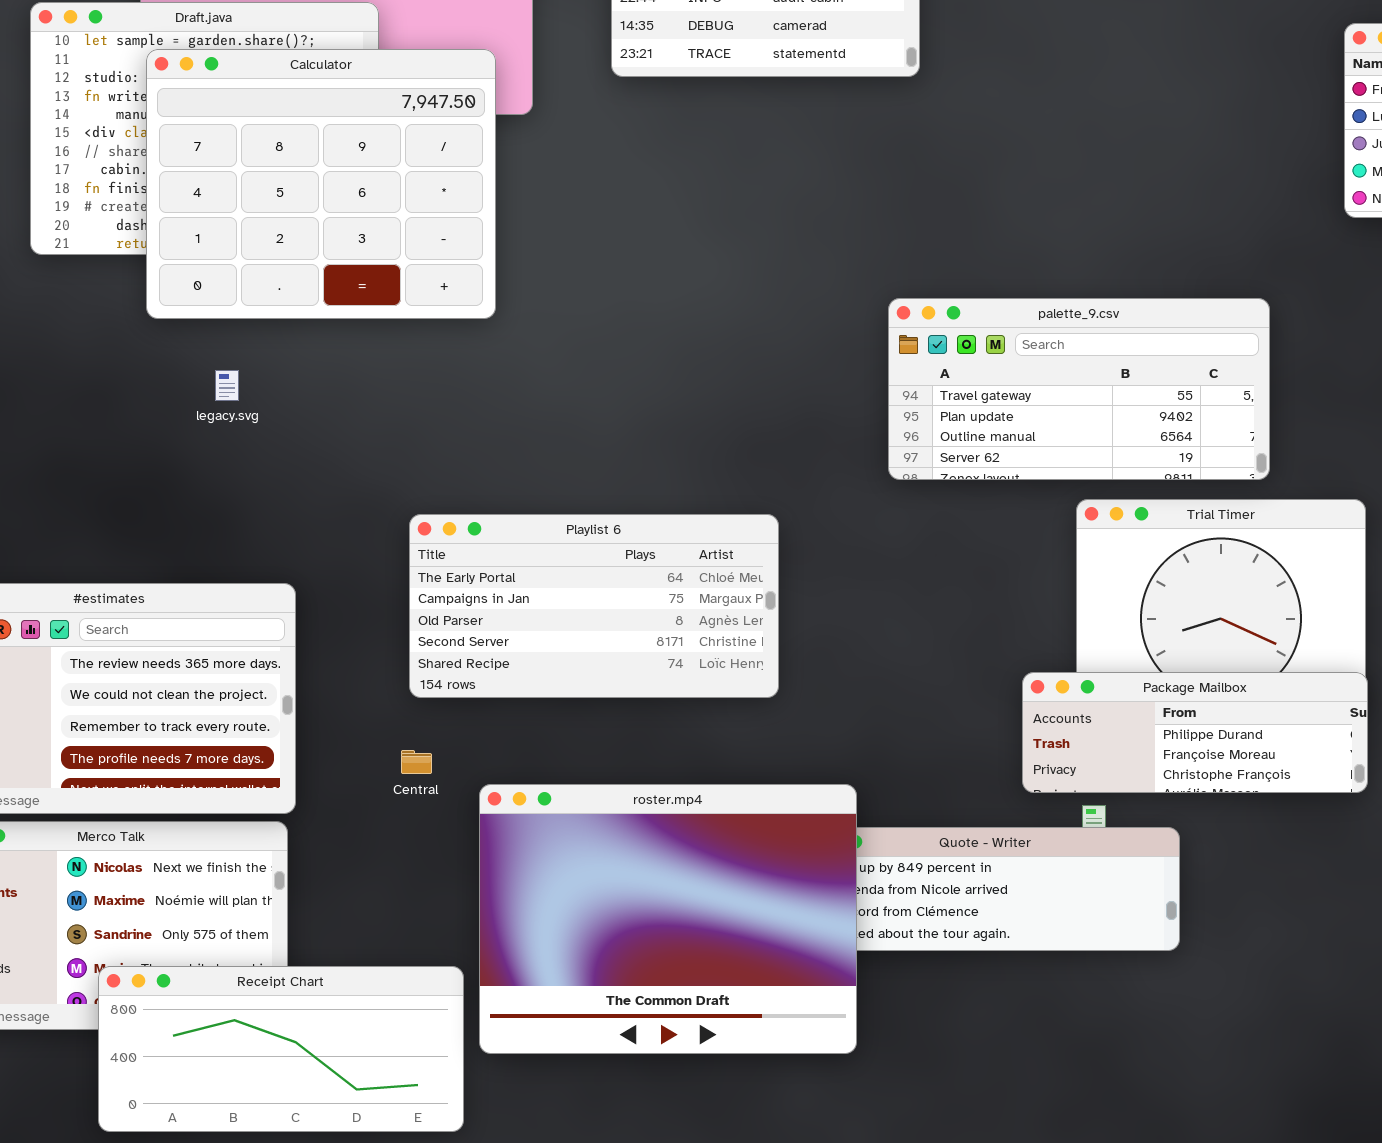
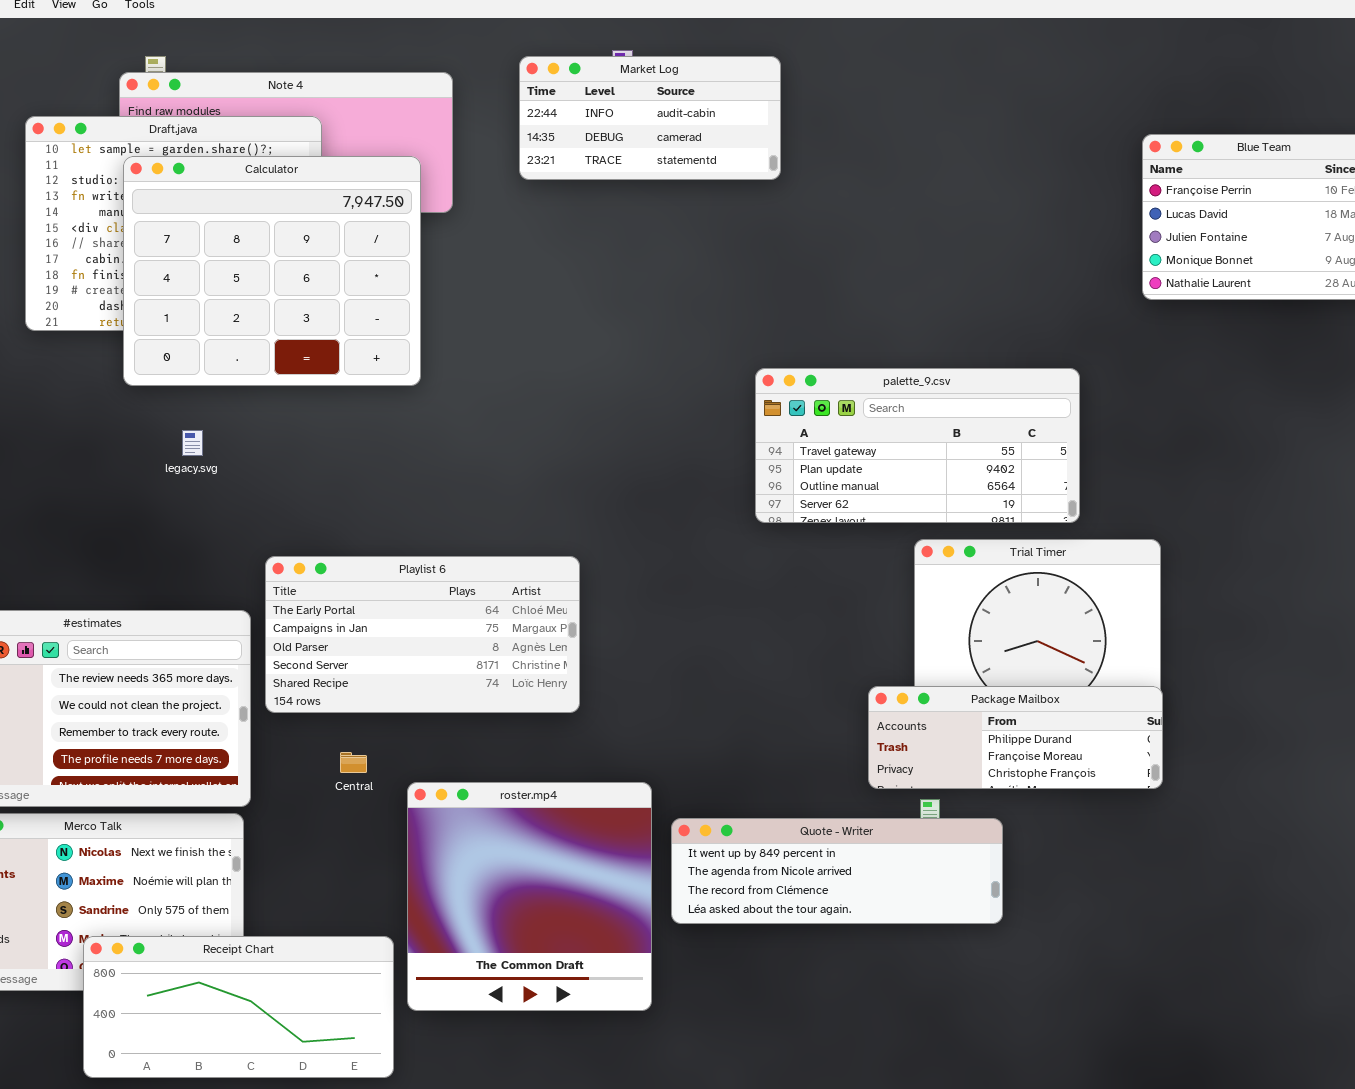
Playlist 6: [409,514,779,698] -> [265,556,580,713], moved
roster.mp4: [479,784,857,1054] -> [407,782,652,1011], resized

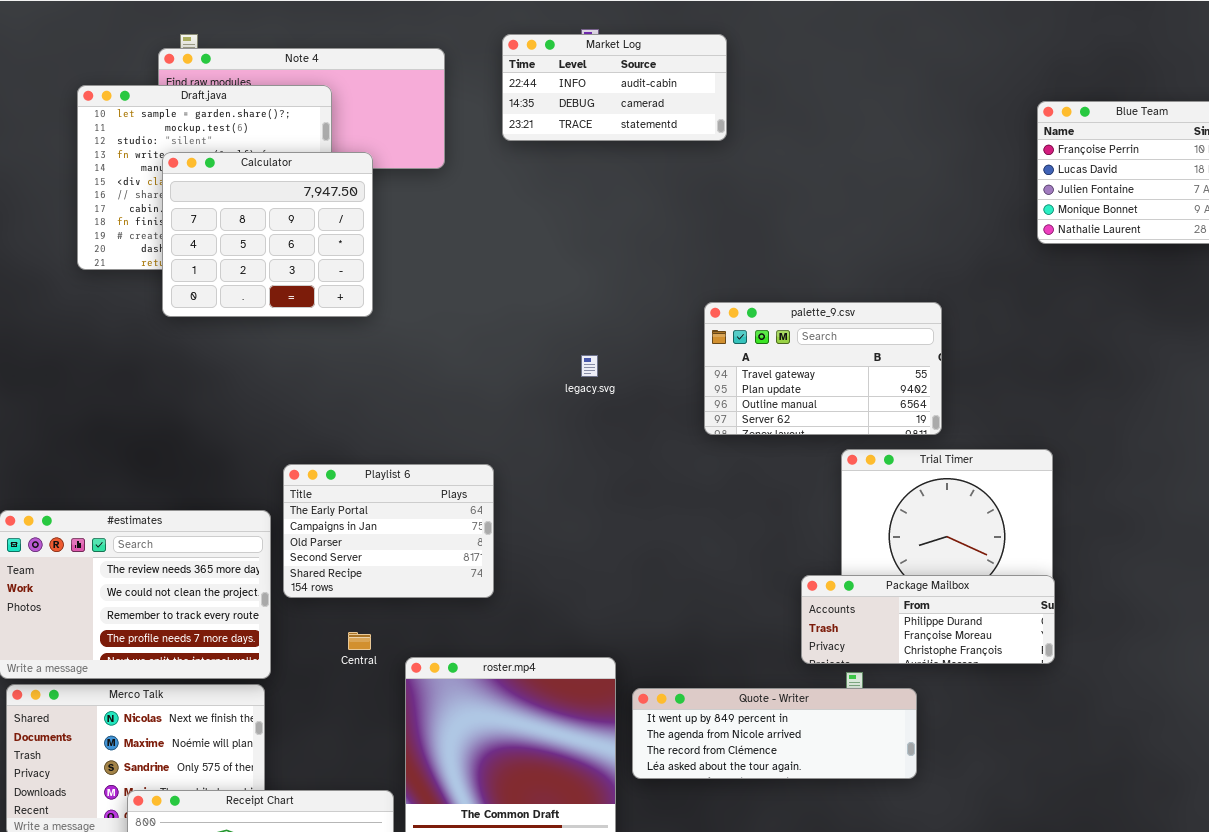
Calculator: [123,156,421,386] -> [162,152,373,317], resized
palette_9.csv: [755,368,1080,523] -> [704,302,942,435], resized
legacy.svg: [182,430,203,456] -> [581,355,598,377], moved
Playlist 6: [265,556,580,713] -> [283,464,494,598], resized

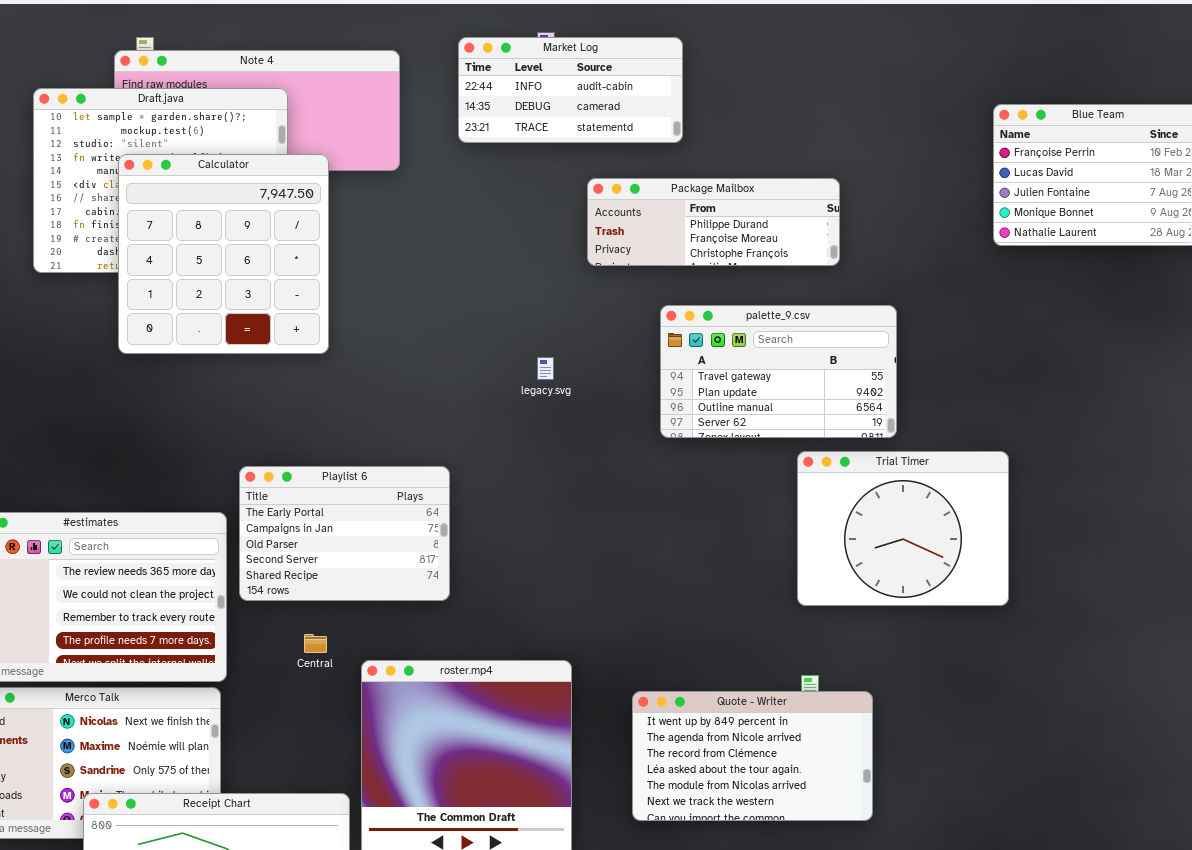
Calculator: [162,152,373,317] -> [118,154,329,354], resized
Package Mailbox: [801,575,1055,664] -> [587,178,840,266], moved
Quote - Writer: [632,688,917,779] -> [632,691,873,821], resized

